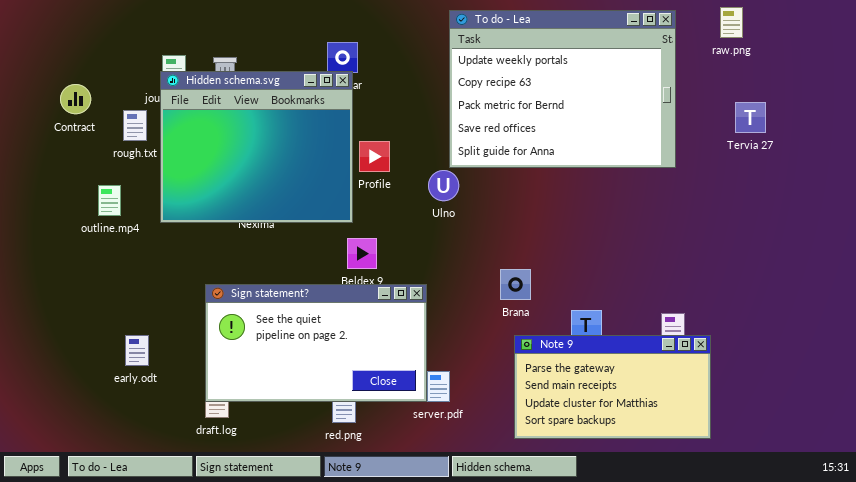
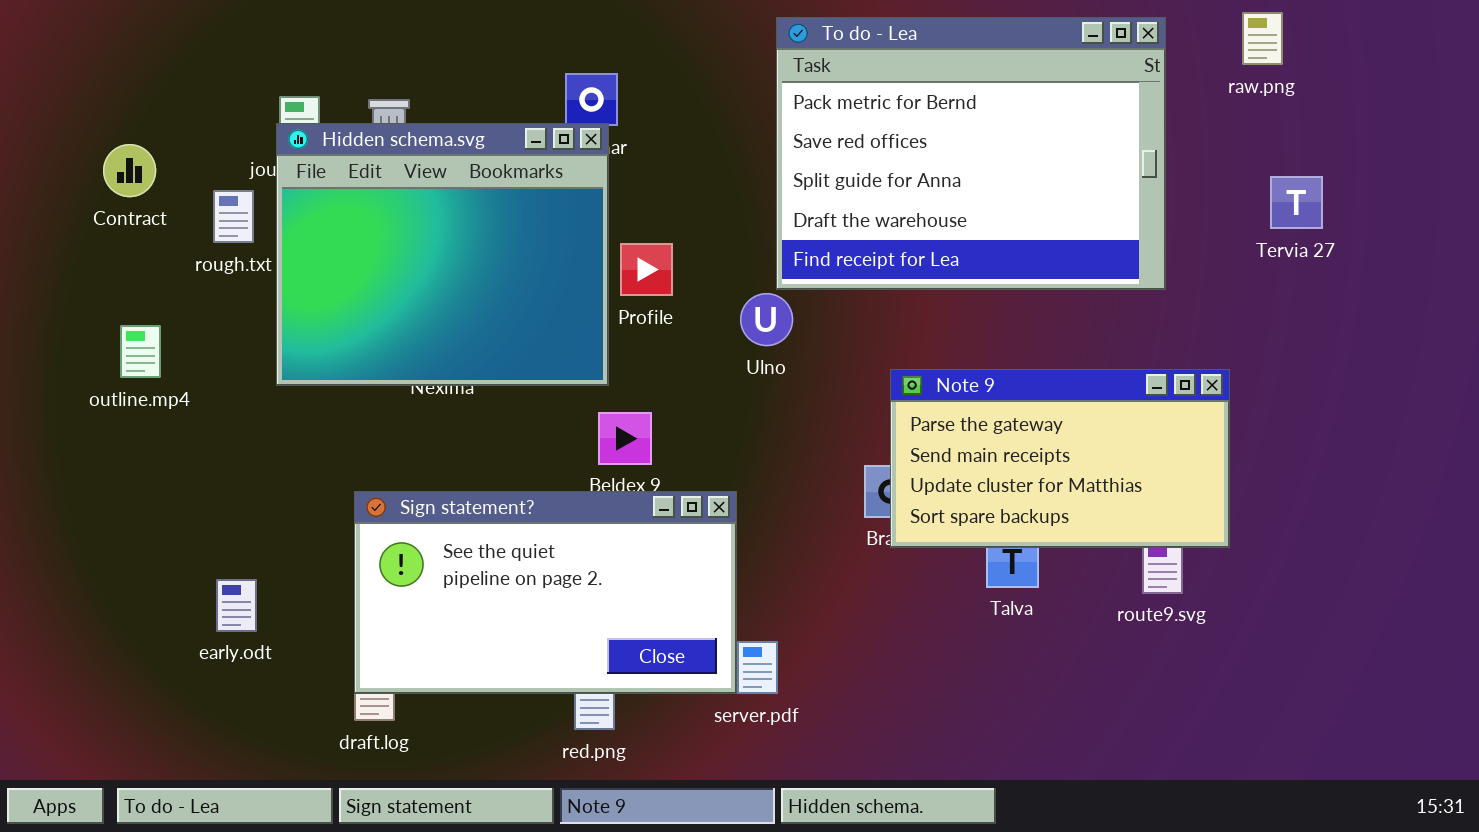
To do - Lea: [449,10,676,168] -> [776,17,1166,290], scrolled down 2 rows
outline.mp4: [98,185,121,216] -> [120,325,161,378], moved
Note 9: [514,335,711,439] -> [890,369,1230,548], moved

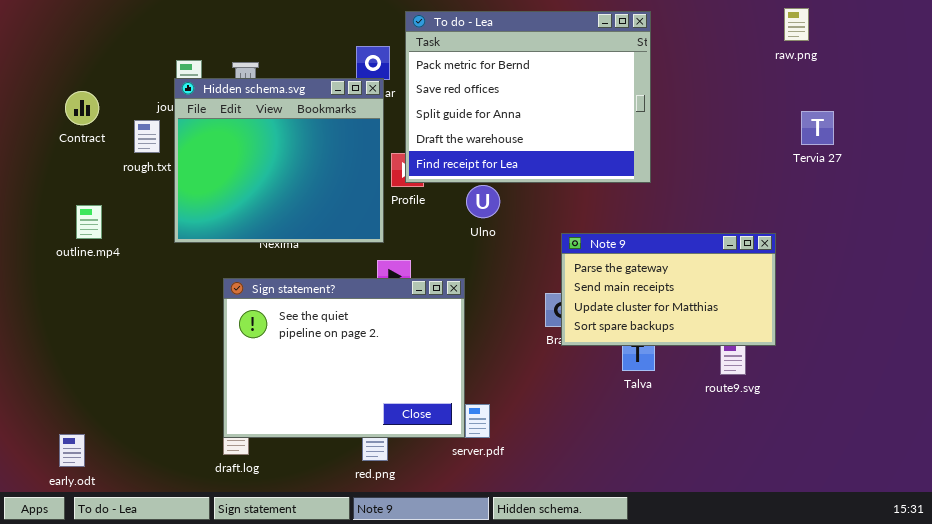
To do - Lea: [776,17,1166,290] -> [405,11,651,183], moved
Sign statement?: [354,491,737,694] -> [223,278,465,438], resized
early.odt: [216,579,257,632] -> [59,434,85,467], moved

